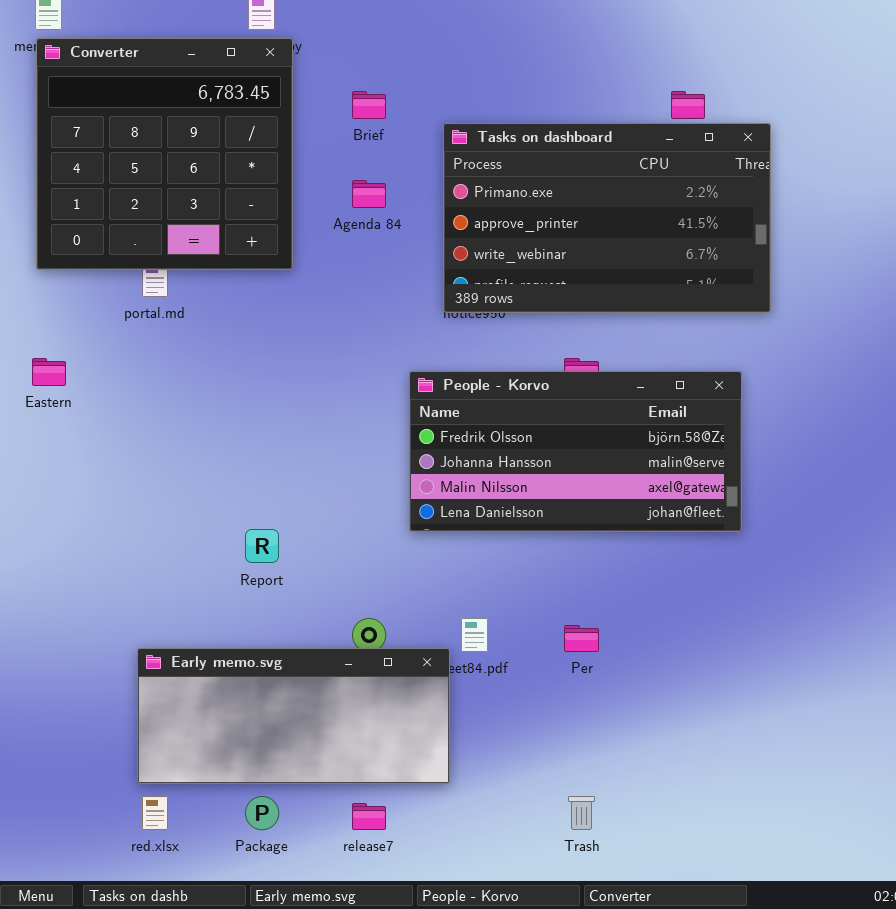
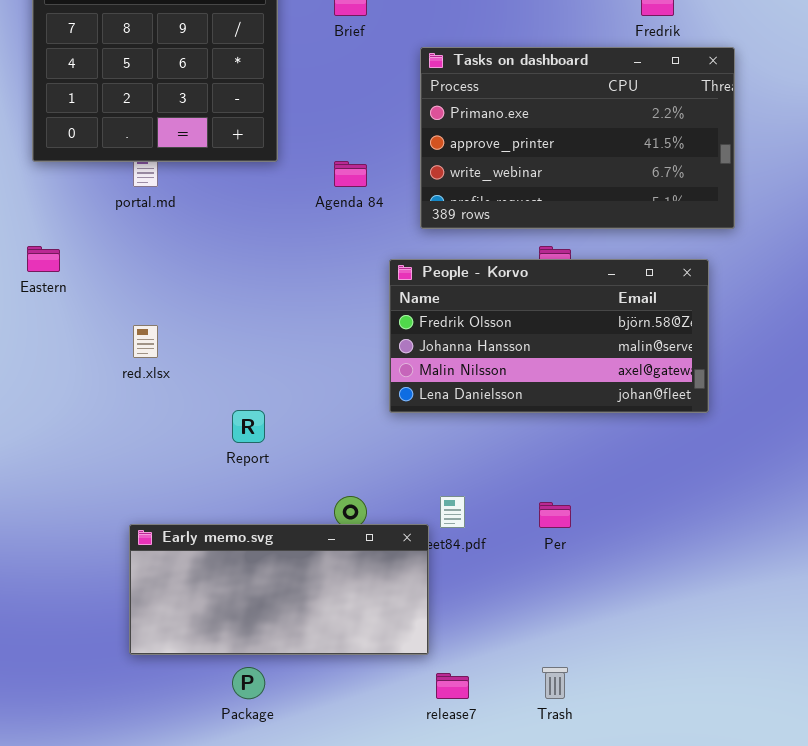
Tasks on dashboard: [443,123,771,313] -> [420,47,735,229], moved
Agenda 84: [352,180,386,208] -> [334,161,367,187], moved
red.xlsx: [142,796,168,830] -> [133,325,158,358], moved
release7: [352,803,386,830] -> [436,673,469,699], moved

